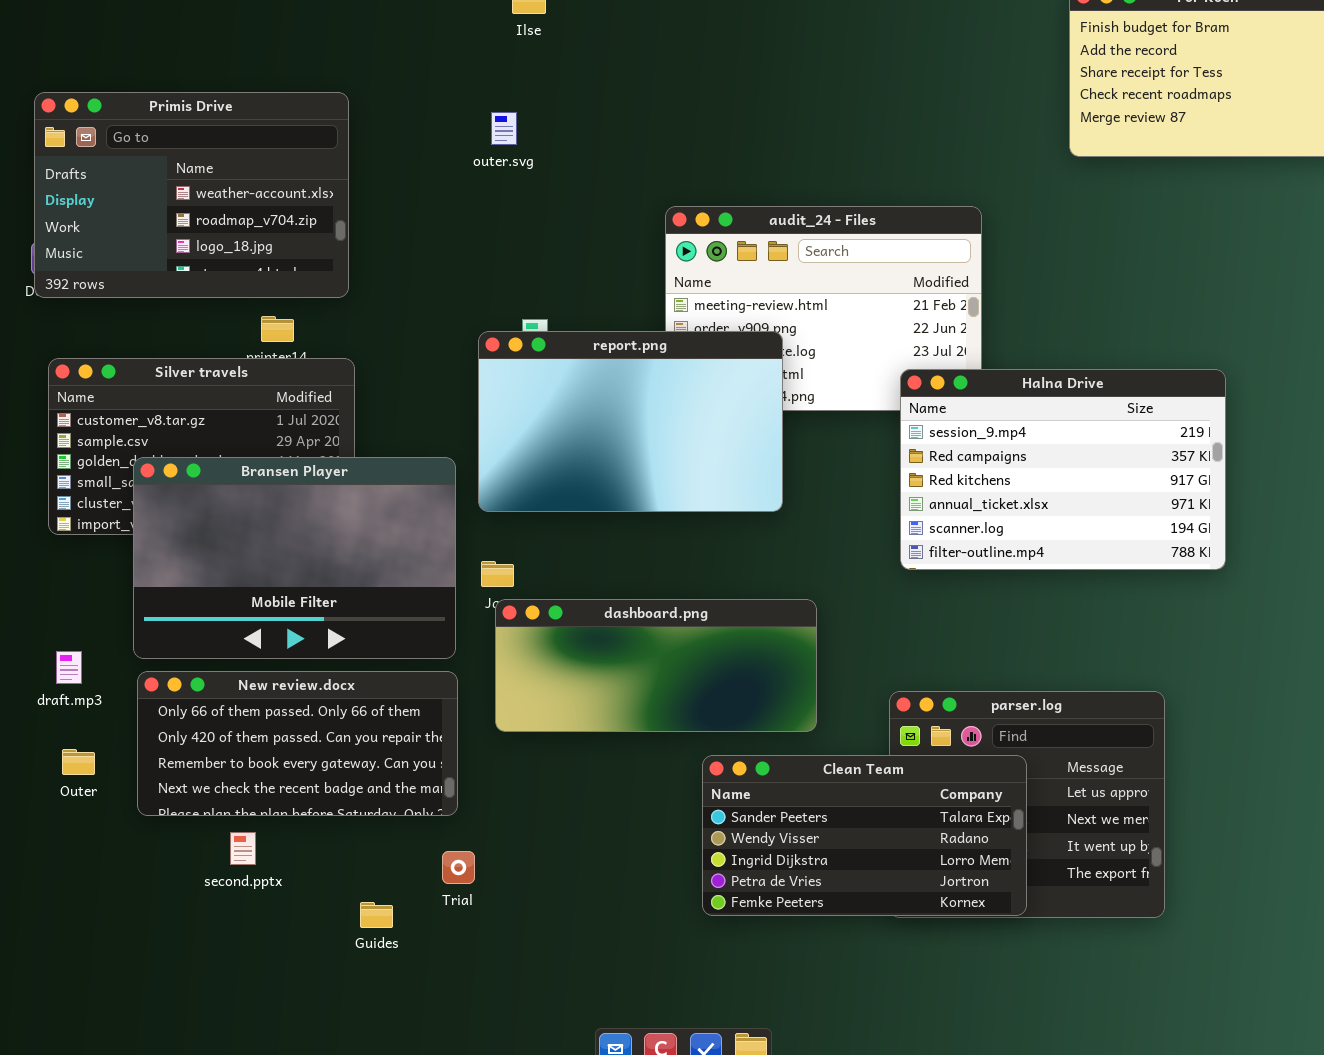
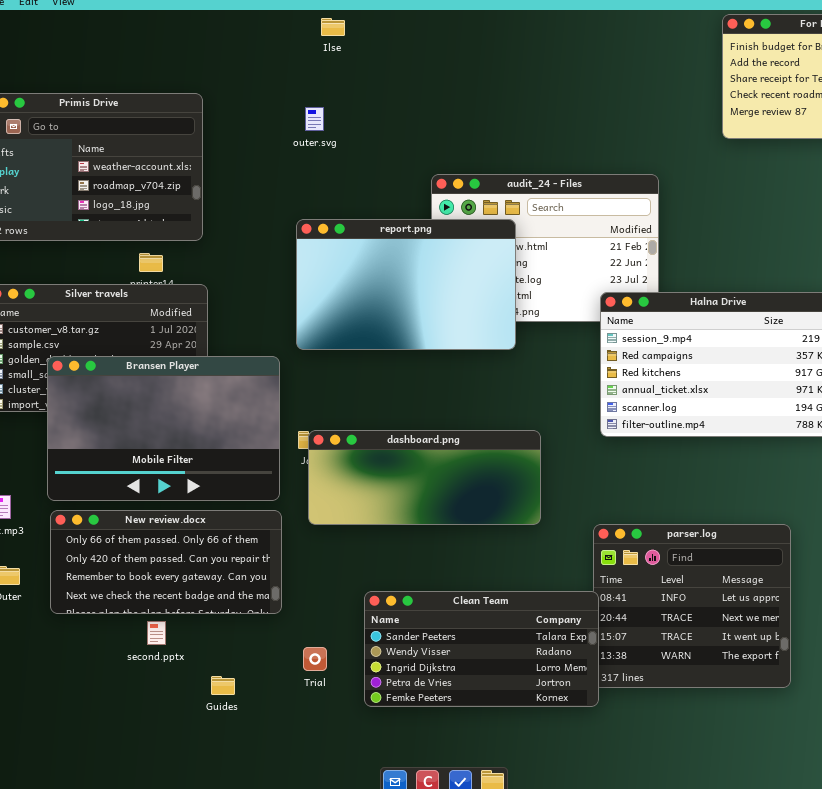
report.png: [478,331,783,512] -> [296,219,516,350], moved
dashboard.png: [495,599,817,732] -> [308,430,541,525], moved
Clean Team: [702,755,1027,916] -> [364,591,599,707], moved
second.pptx: [230,832,256,865] -> [147,621,166,645], moved
Trial: [442,851,475,884] -> [303,647,327,671], moved

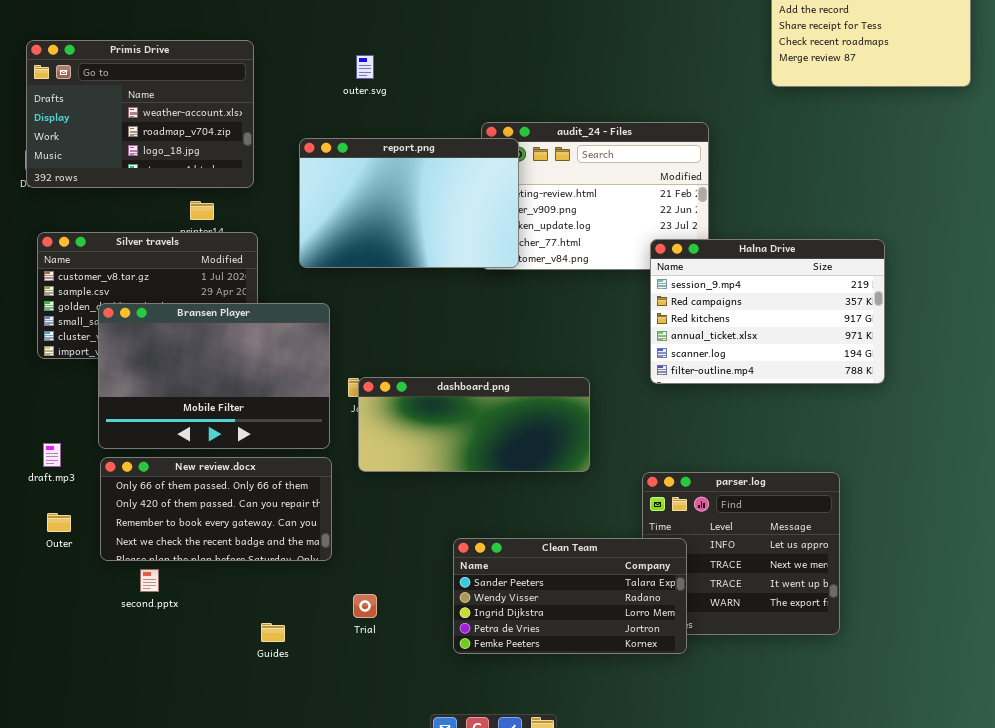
report.png: [296,219,516,350] -> [299,138,519,268], moved
Clean Team: [364,591,599,707] -> [453,538,687,654], moved
second.pptx: [147,621,166,645] -> [140,569,159,592], moved

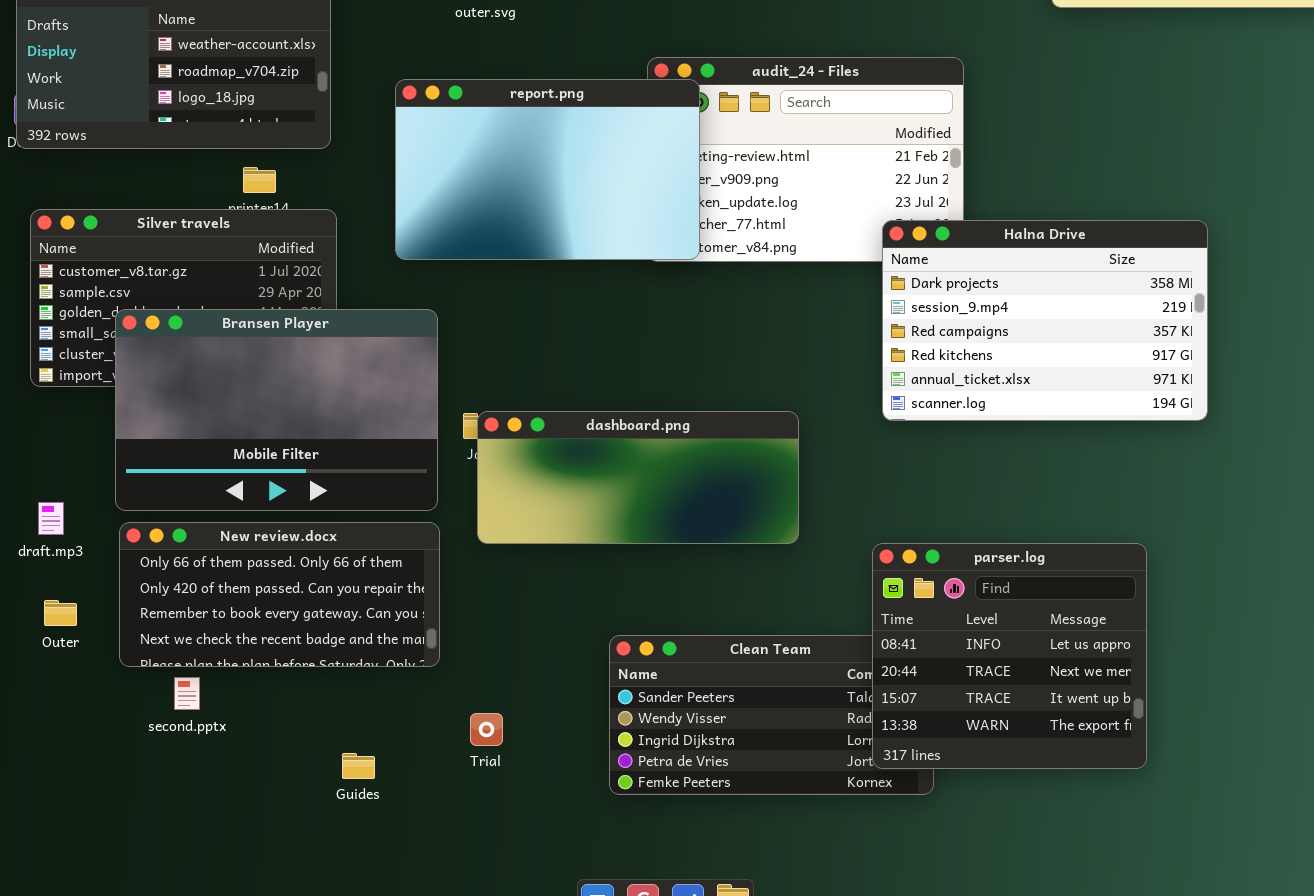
Halna Drive: [650,239,885,384] -> [882,220,1208,421], scrolled up 1 row
parser.log: [642,472,840,635] -> [872,543,1147,769], raised

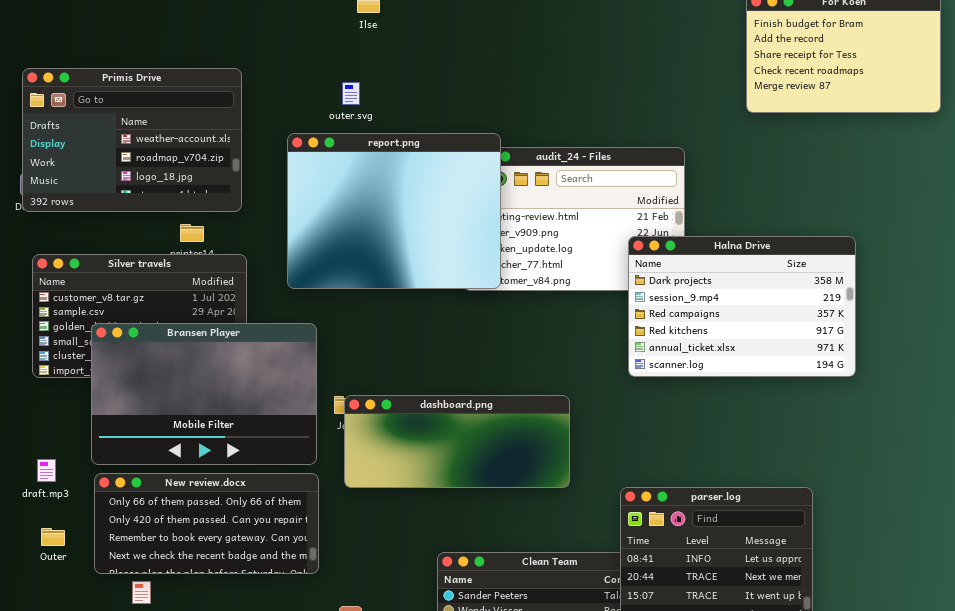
report.png: [395,79,700,260] -> [287,133,501,289], resized
Halna Drive: [882,220,1208,421] -> [628,236,856,377], moved

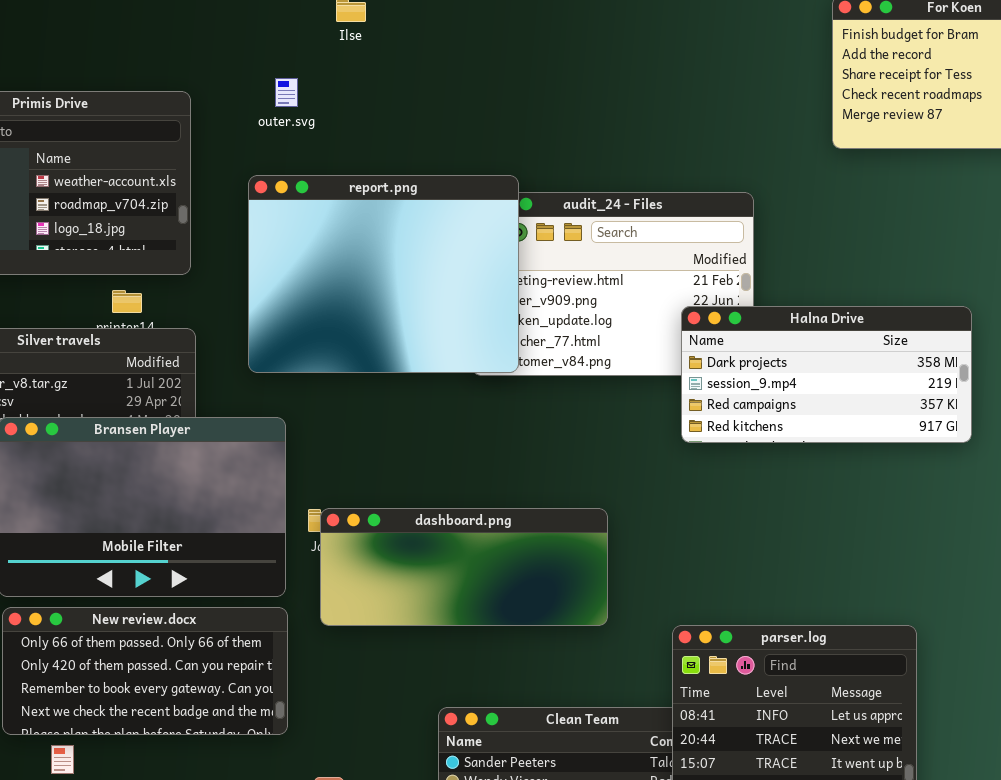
outer.svg: [342,82,360,105] -> [275,78,298,107], moved
Halna Drive: [628,236,856,377] -> [681,306,972,443], resized

